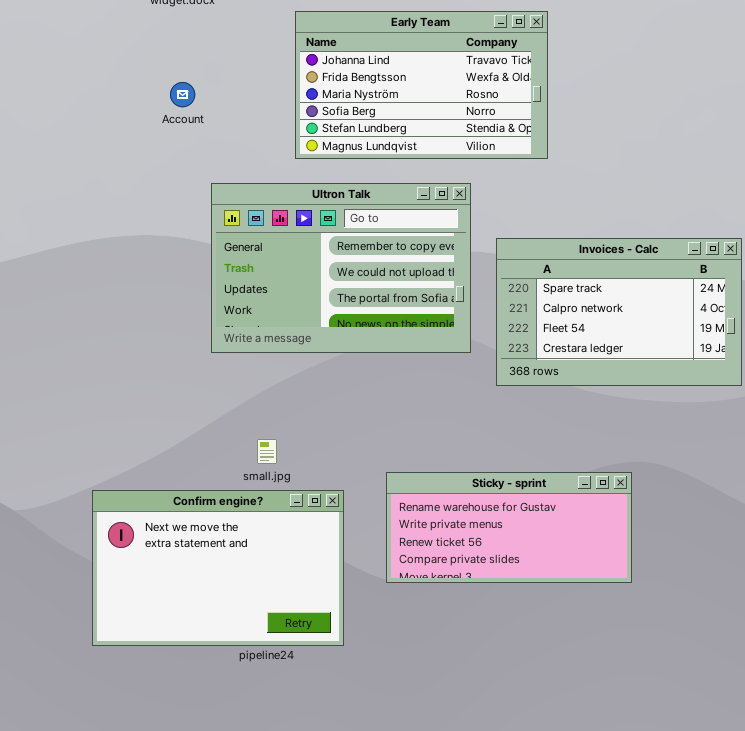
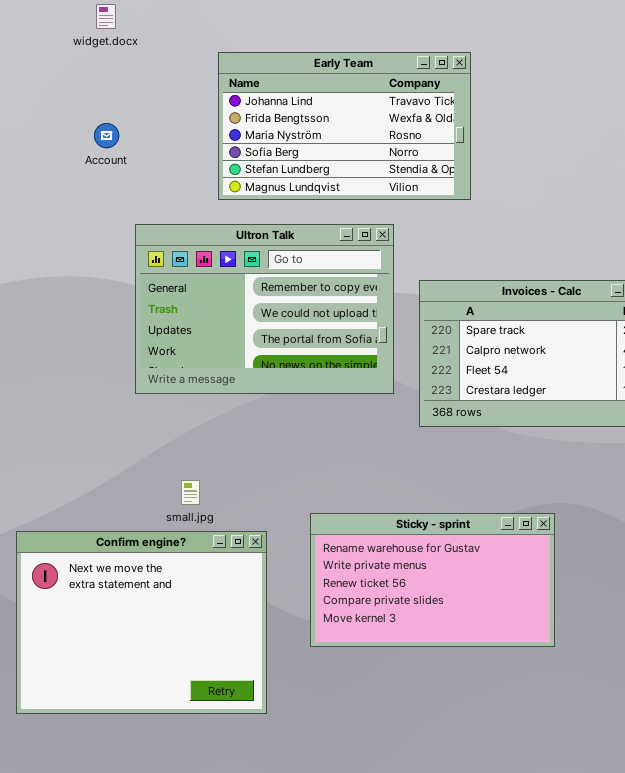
Sticky - sprint: [386,472,632,583] -> [310,513,555,647], resized
Confirm engine?: [92,490,344,646] -> [16,531,267,714], resized

